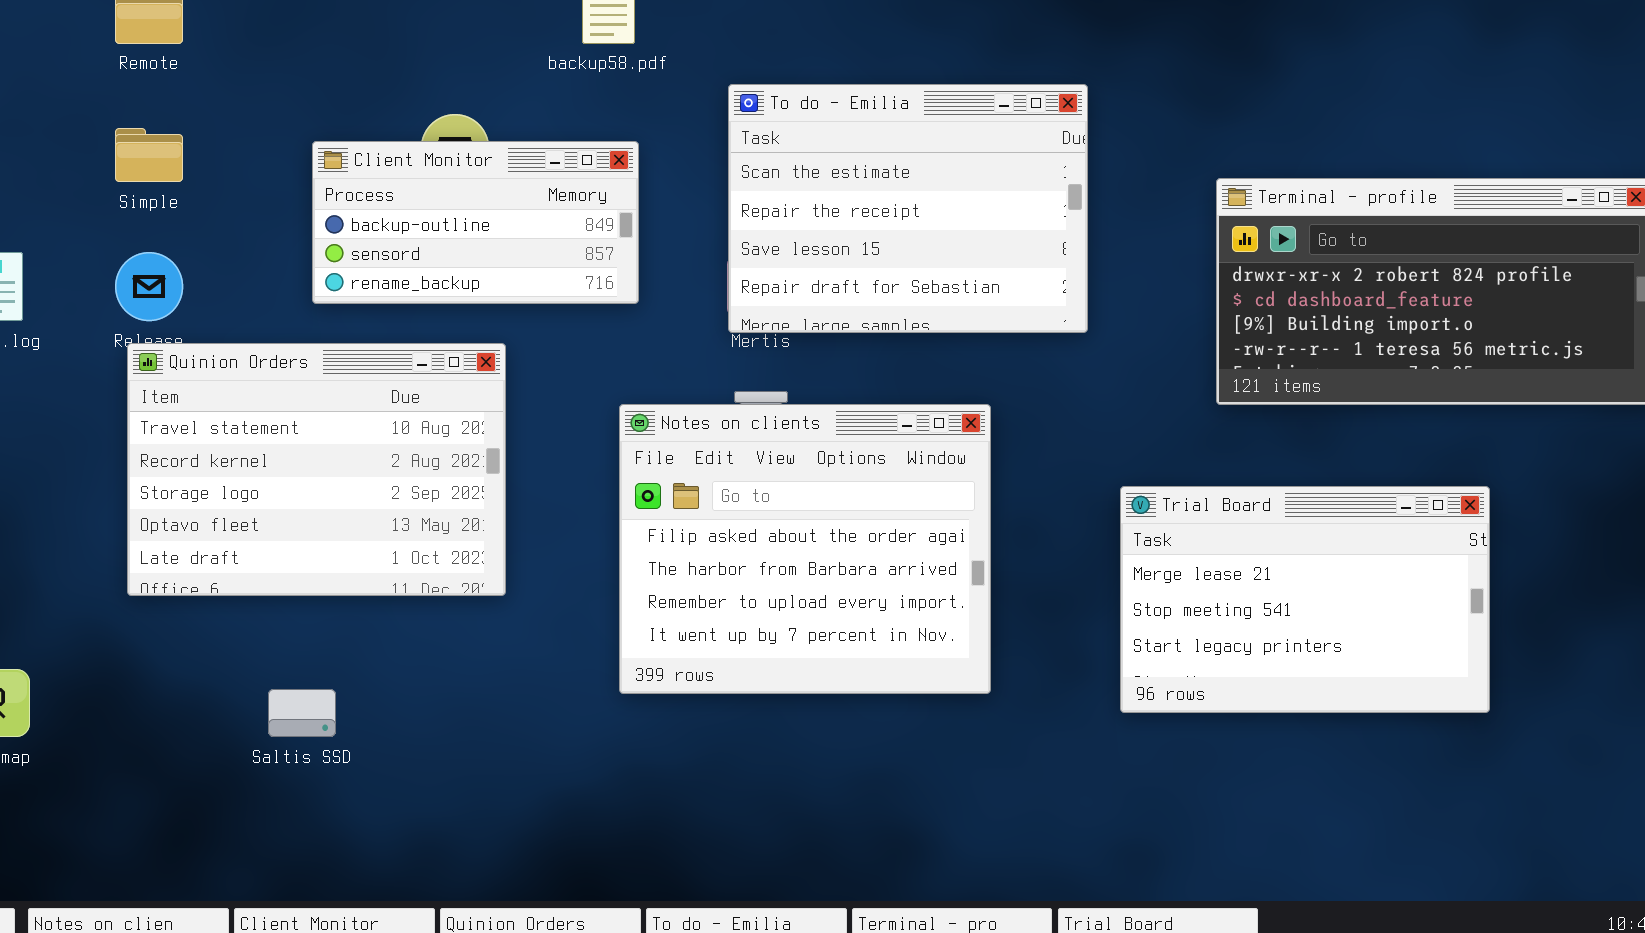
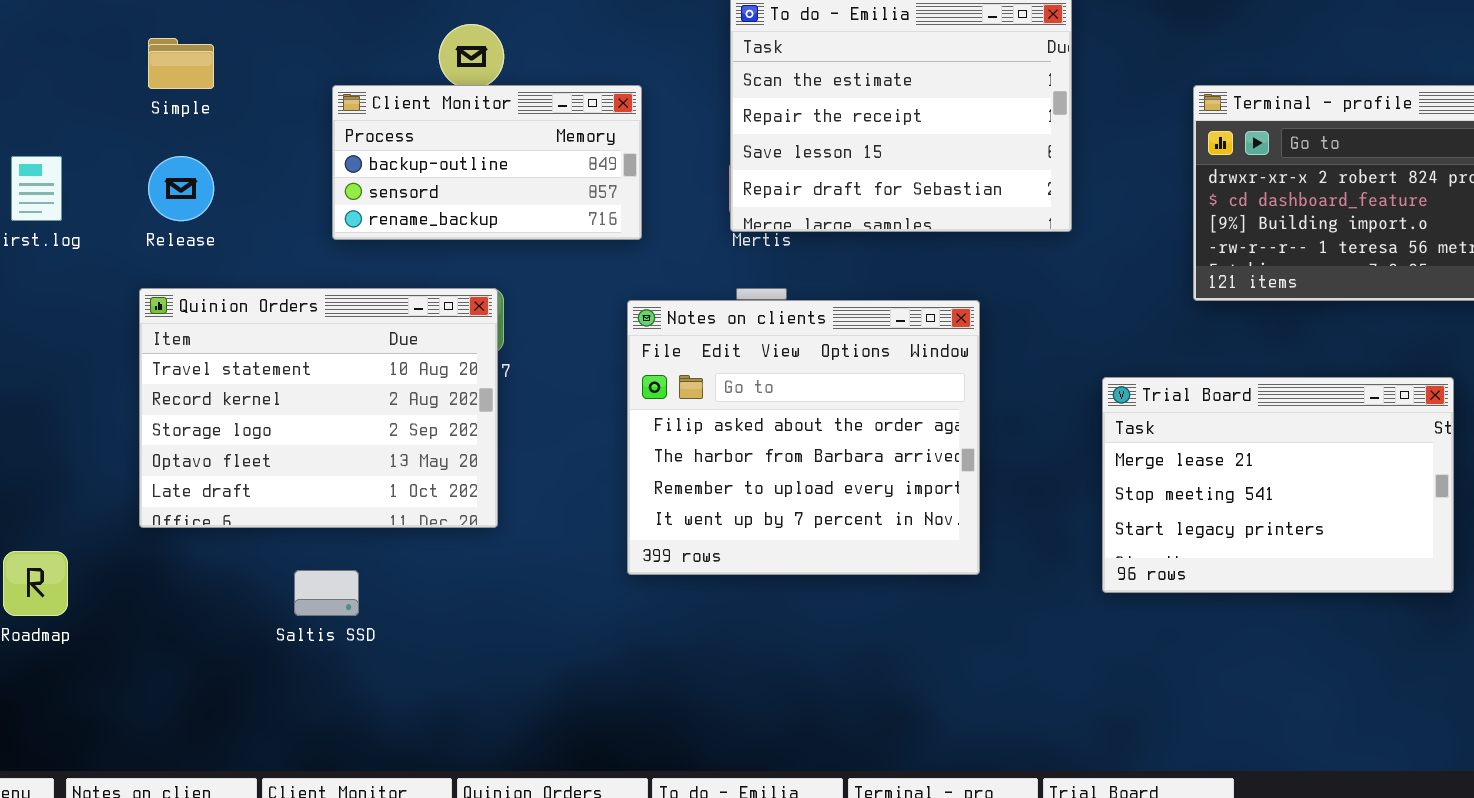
Client Monitor: [312,141,639,304] -> [332,85,642,240], moved
Quinion Orders: [127,343,506,596] -> [139,288,498,528], moved

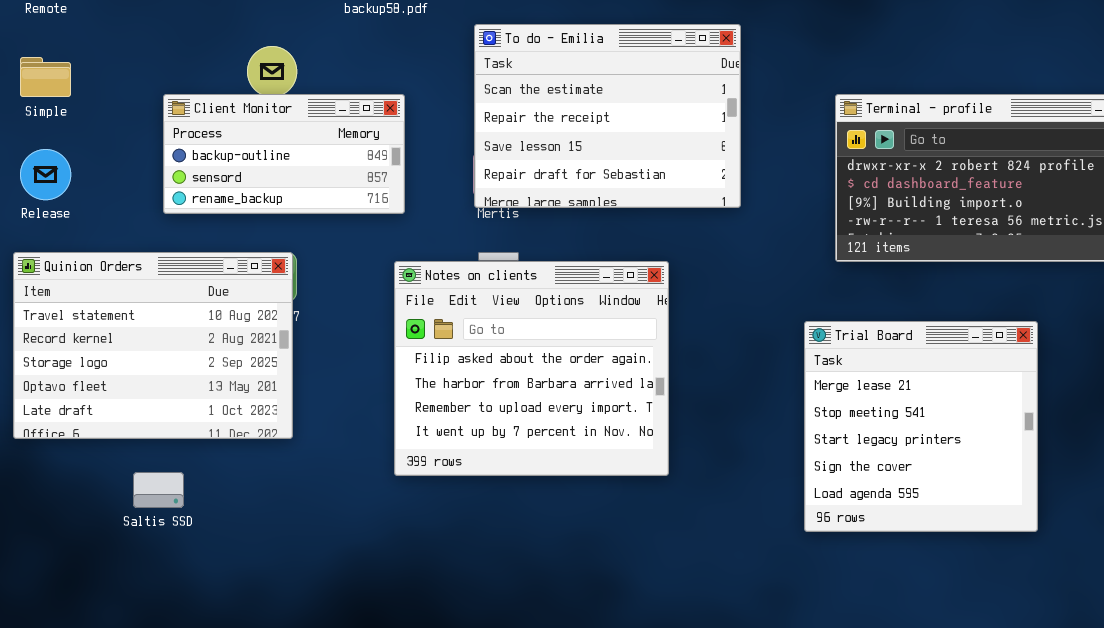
Trial Board: [1102,377,1454,593] -> [804,321,1038,532], resized

